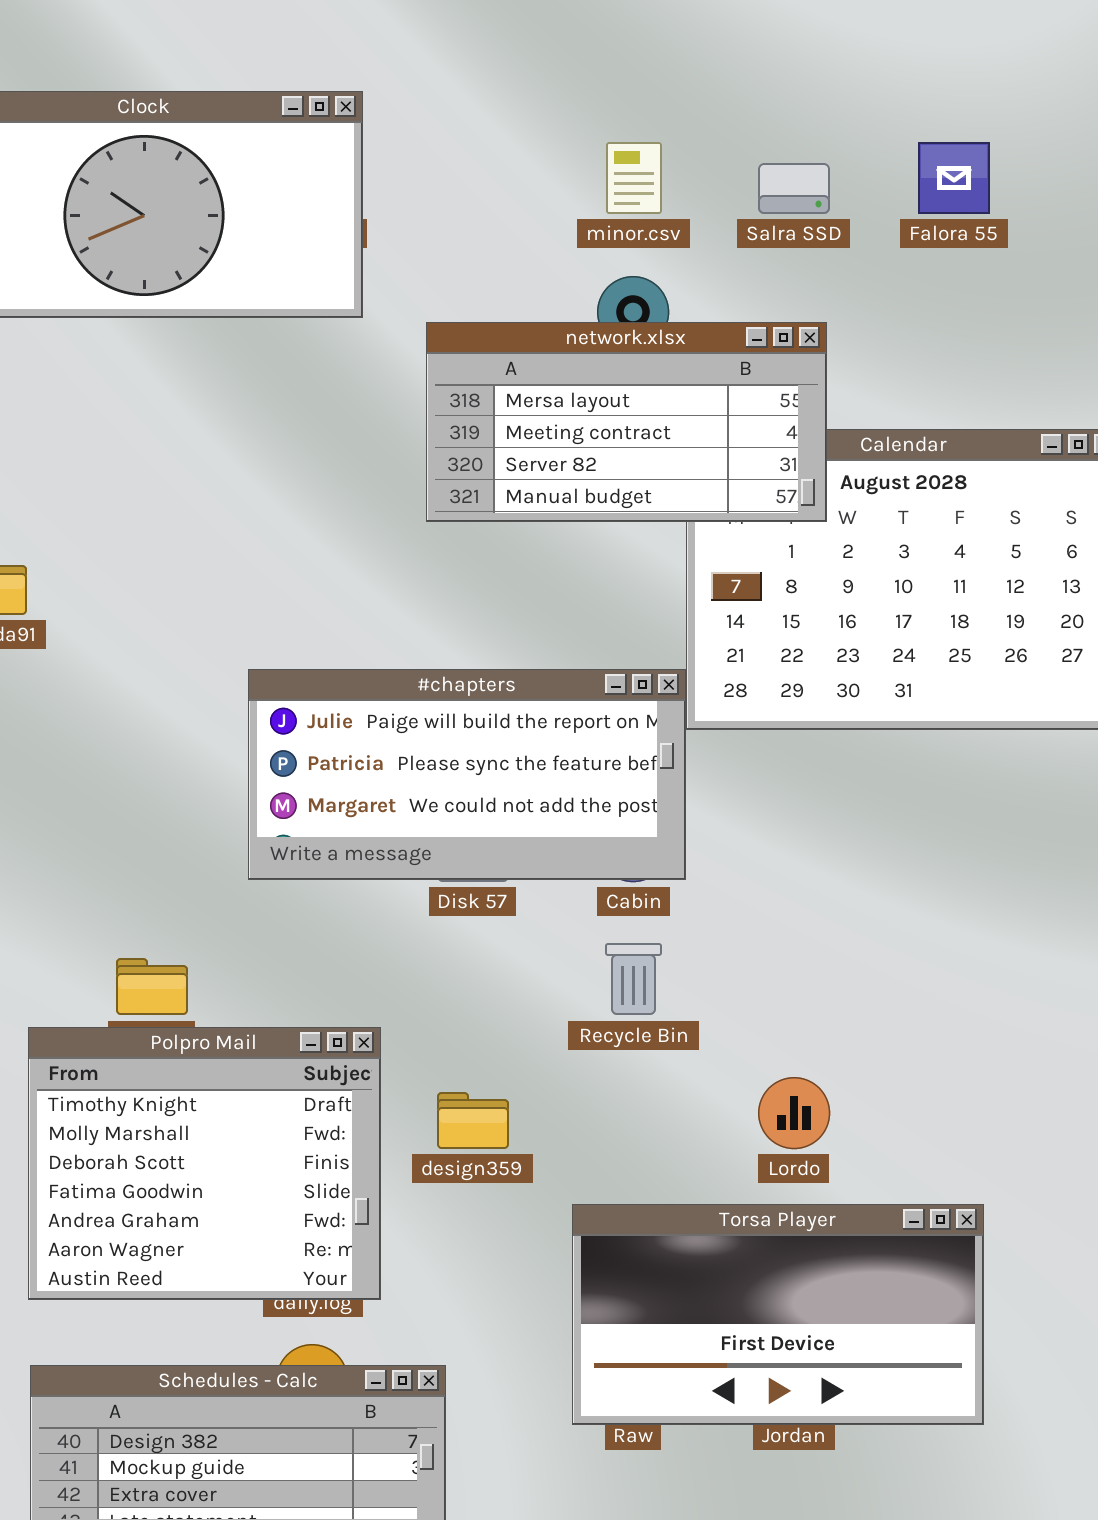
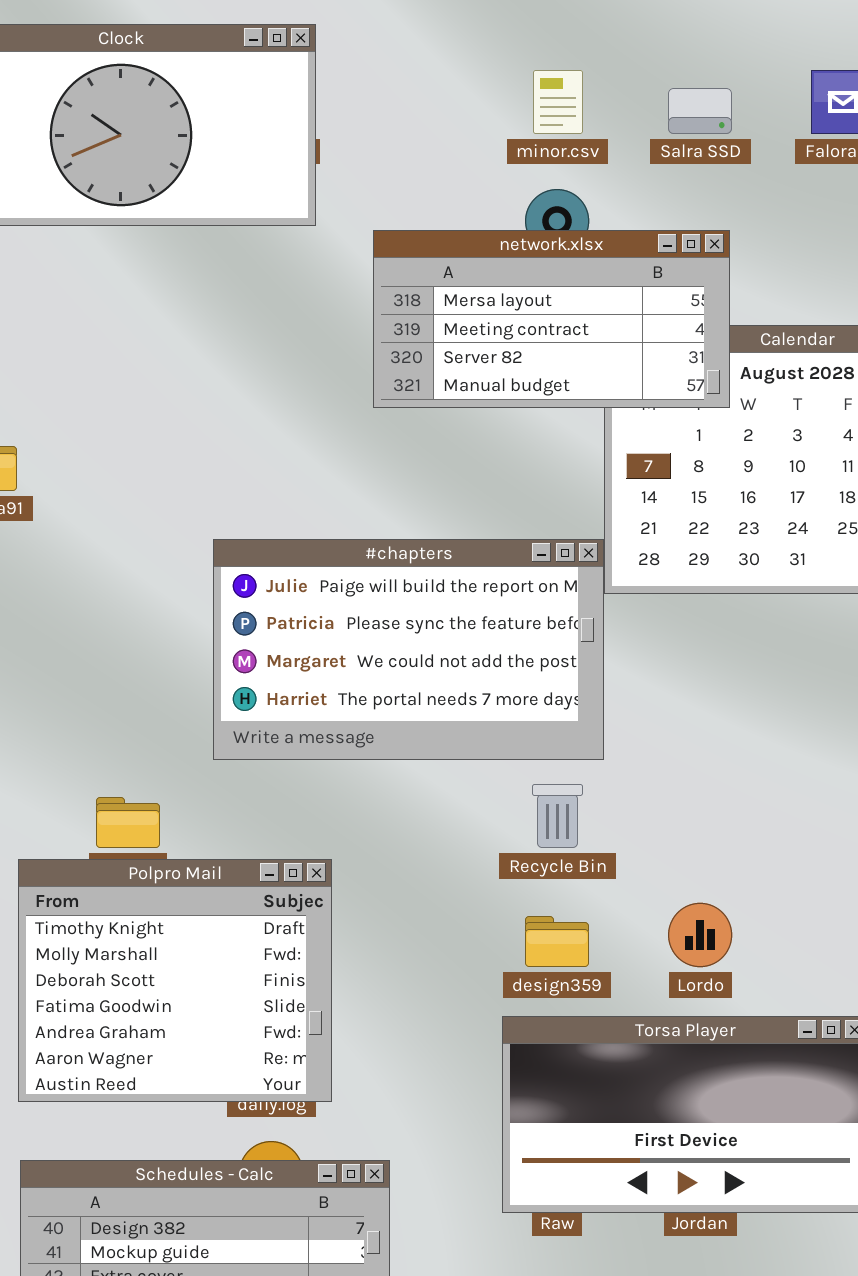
#chapters: [248,669,686,880] -> [213,539,604,760], resized
design359: [437,1092,509,1149] -> [525,916,589,967], moved

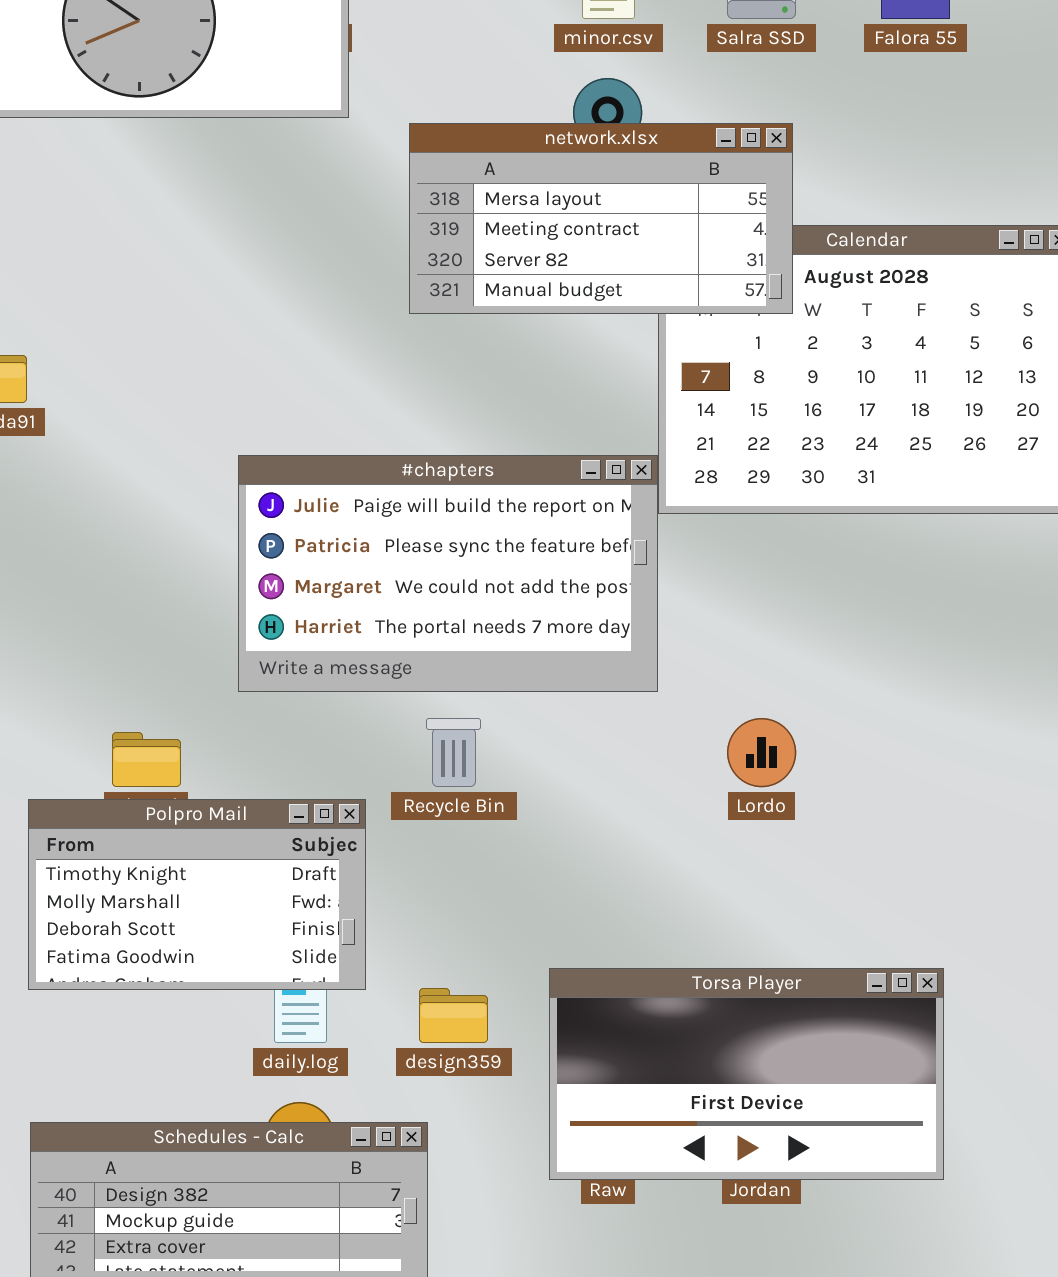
Recycle Bin: [532,784,583,848] -> [426,718,481,787], moved
Polpro Mail: [18,859,332,1102] -> [28,799,366,990], resized
Lordo: [668,903,732,967] -> [727,718,796,787], moved
design359: [525,916,589,967] -> [419,988,488,1043], moved

